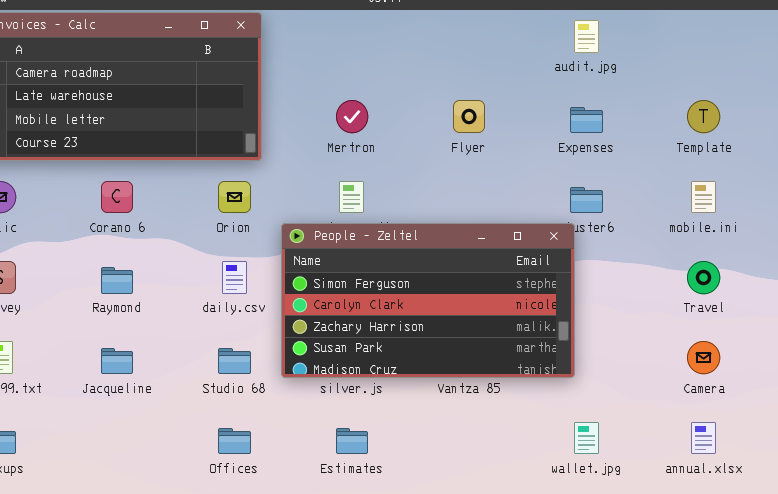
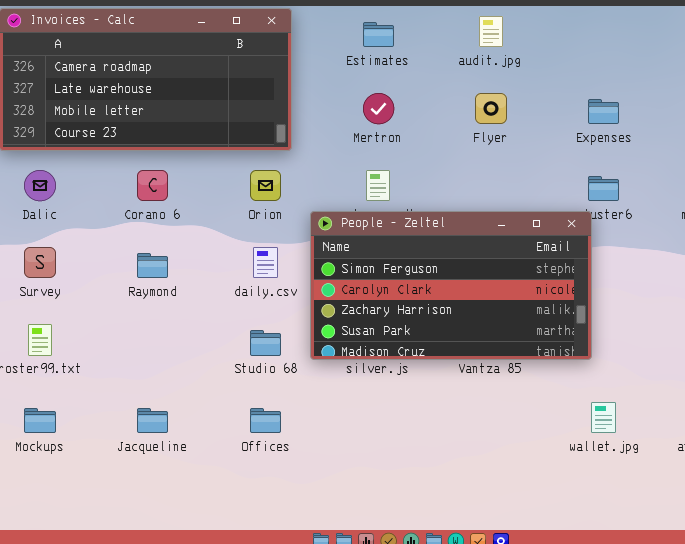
audit.jpg: [574,20,599,53] -> [479,16,503,47], moved
Jacqueline: [101,348,133,374] -> [137,408,168,433], moved
Estimates: [336,428,368,454] -> [363,22,394,47], moved

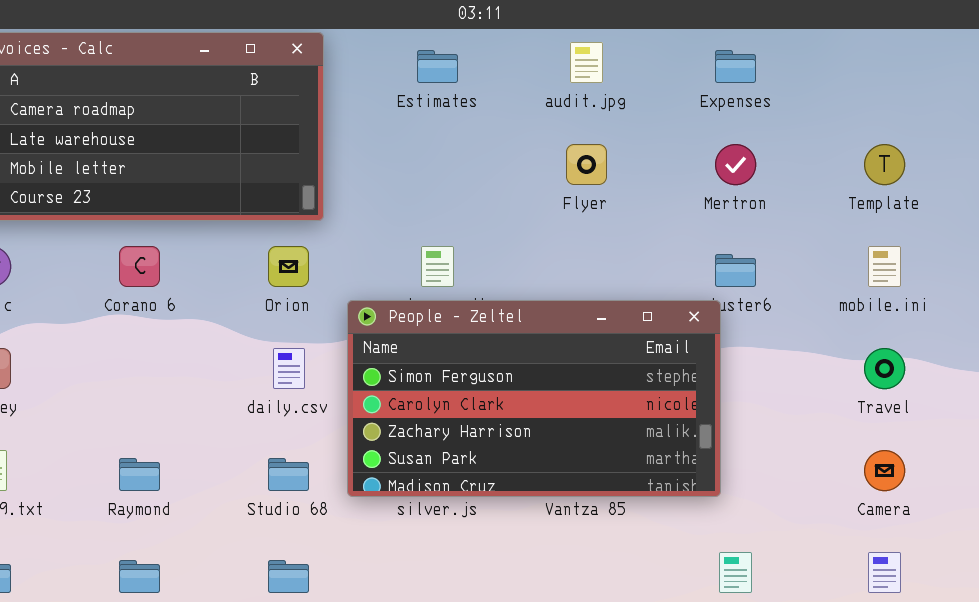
Mertron: [363,93,394,124] -> [715,144,756,185], moved
Expenses: [588,99,619,124] -> [715,50,756,83], moved
Raymond: [137,253,168,278] -> [119,458,160,491], moved

